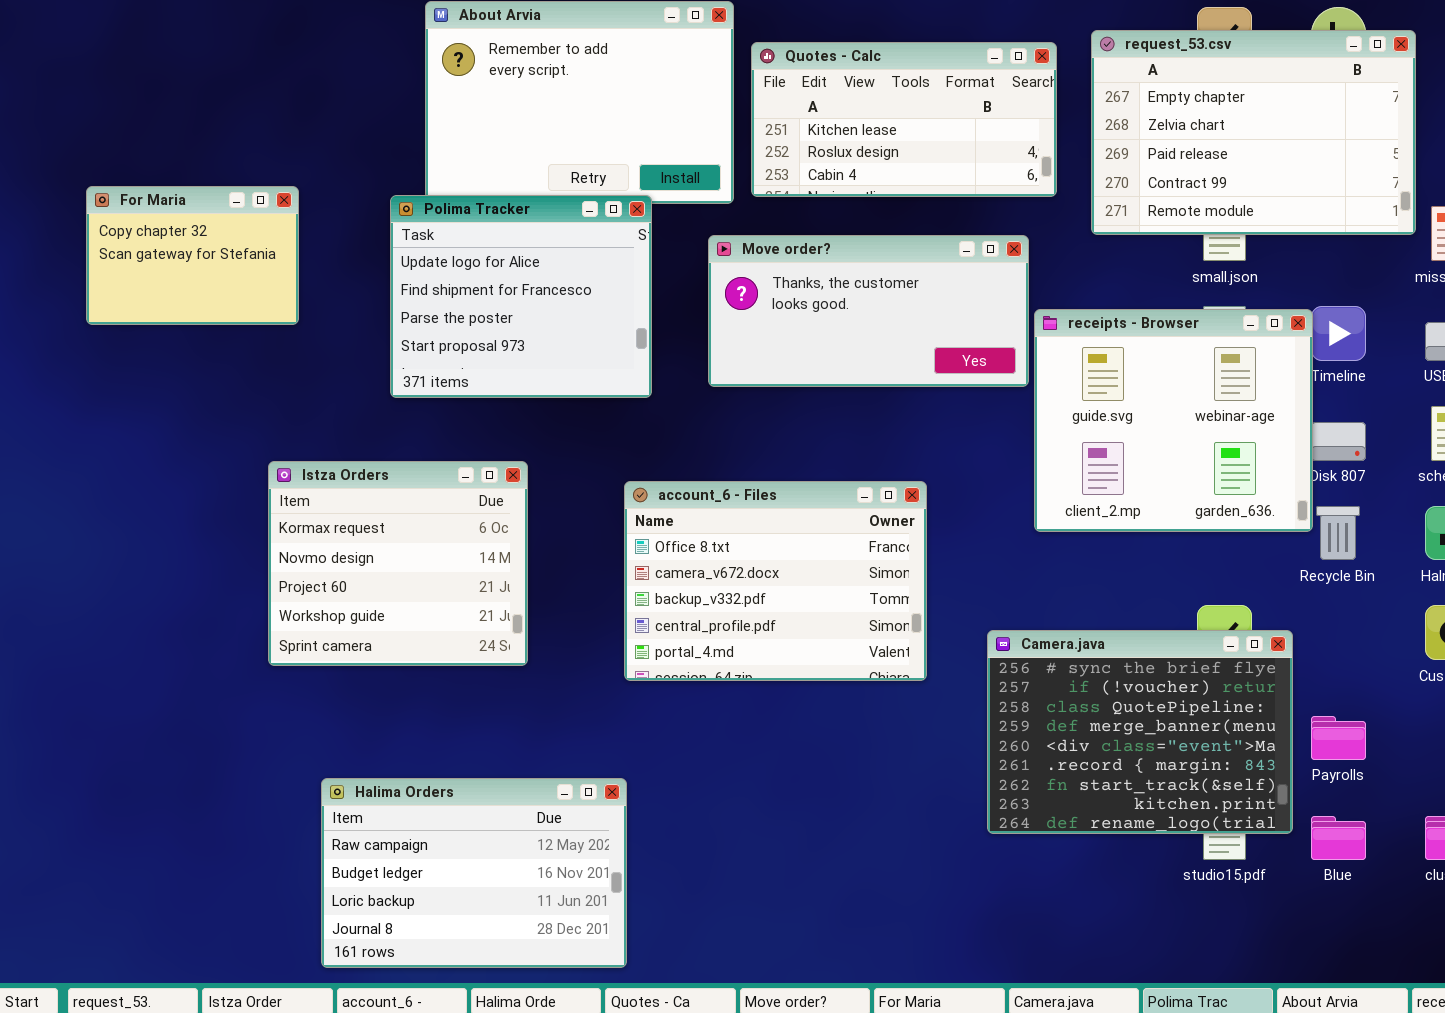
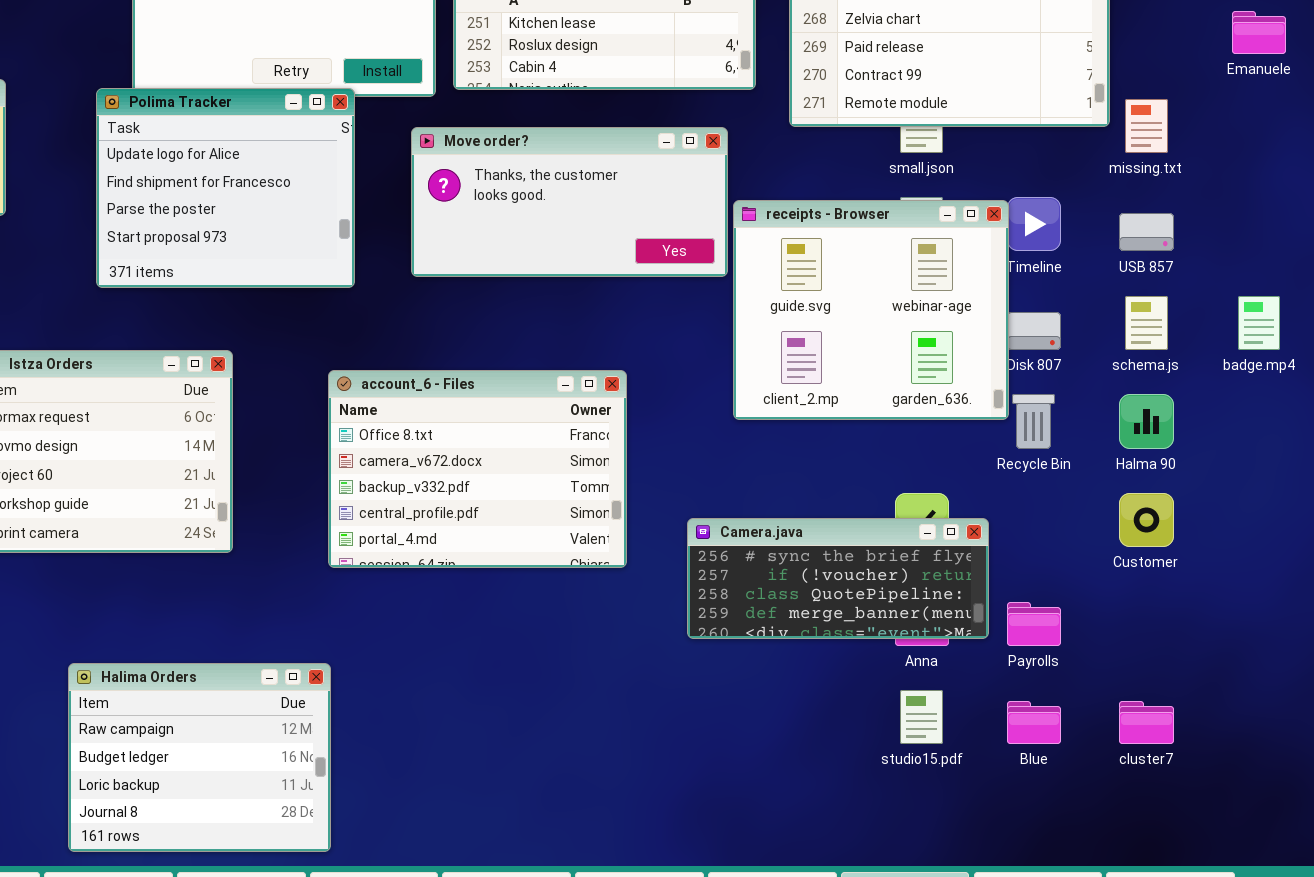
Camera.java: [987,630,1293,834] -> [687,518,989,639], resized
Halima Orders: [321,778,627,968] -> [68,663,331,852], resized

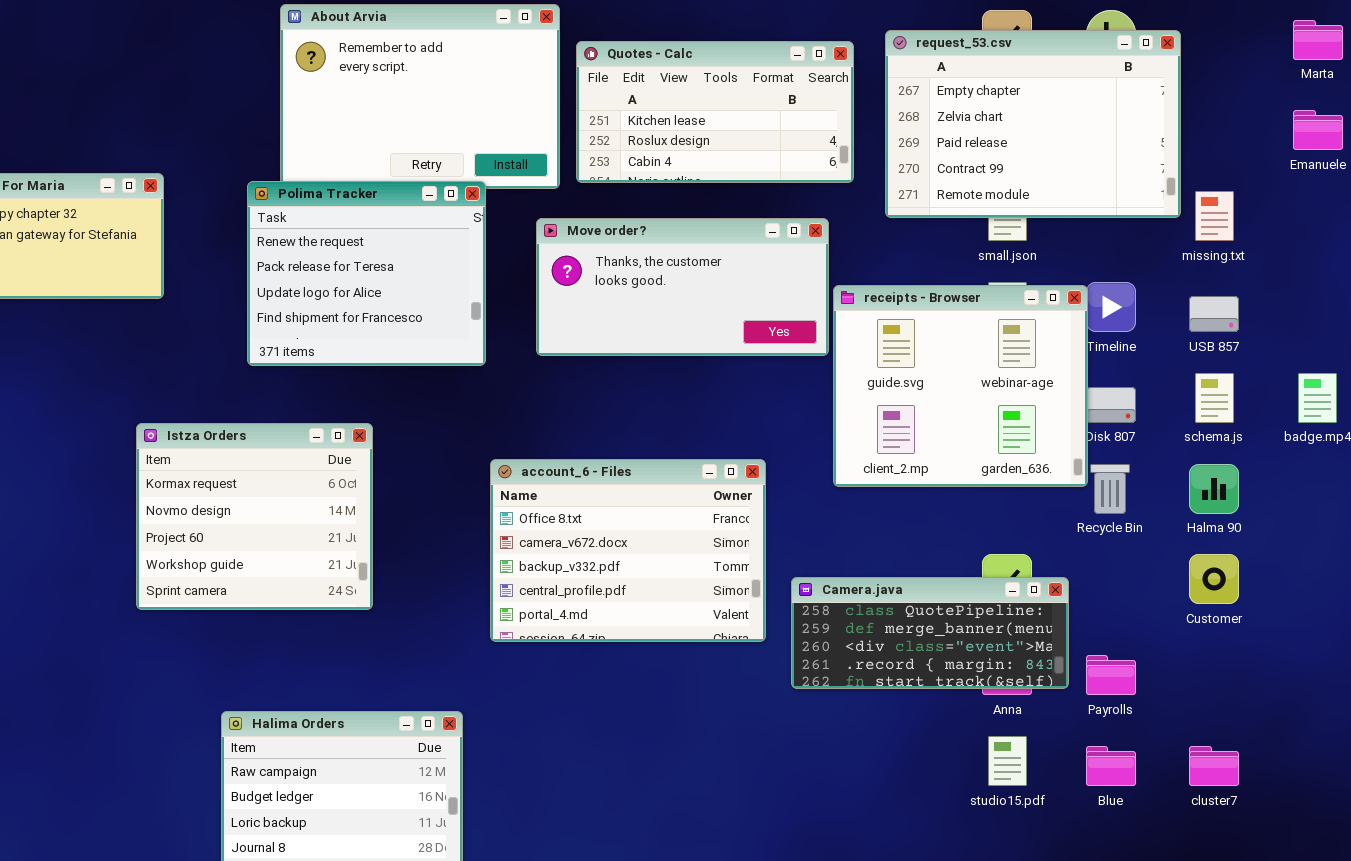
Polima Tracker: [96,88,355,288] -> [247,181,486,366], scrolled up 2 rows
account_6 - Files: [328,370,627,568] -> [490,459,766,642], moved
Camera.java: [687,518,989,639] -> [791,577,1069,689], scrolled down 2 rows

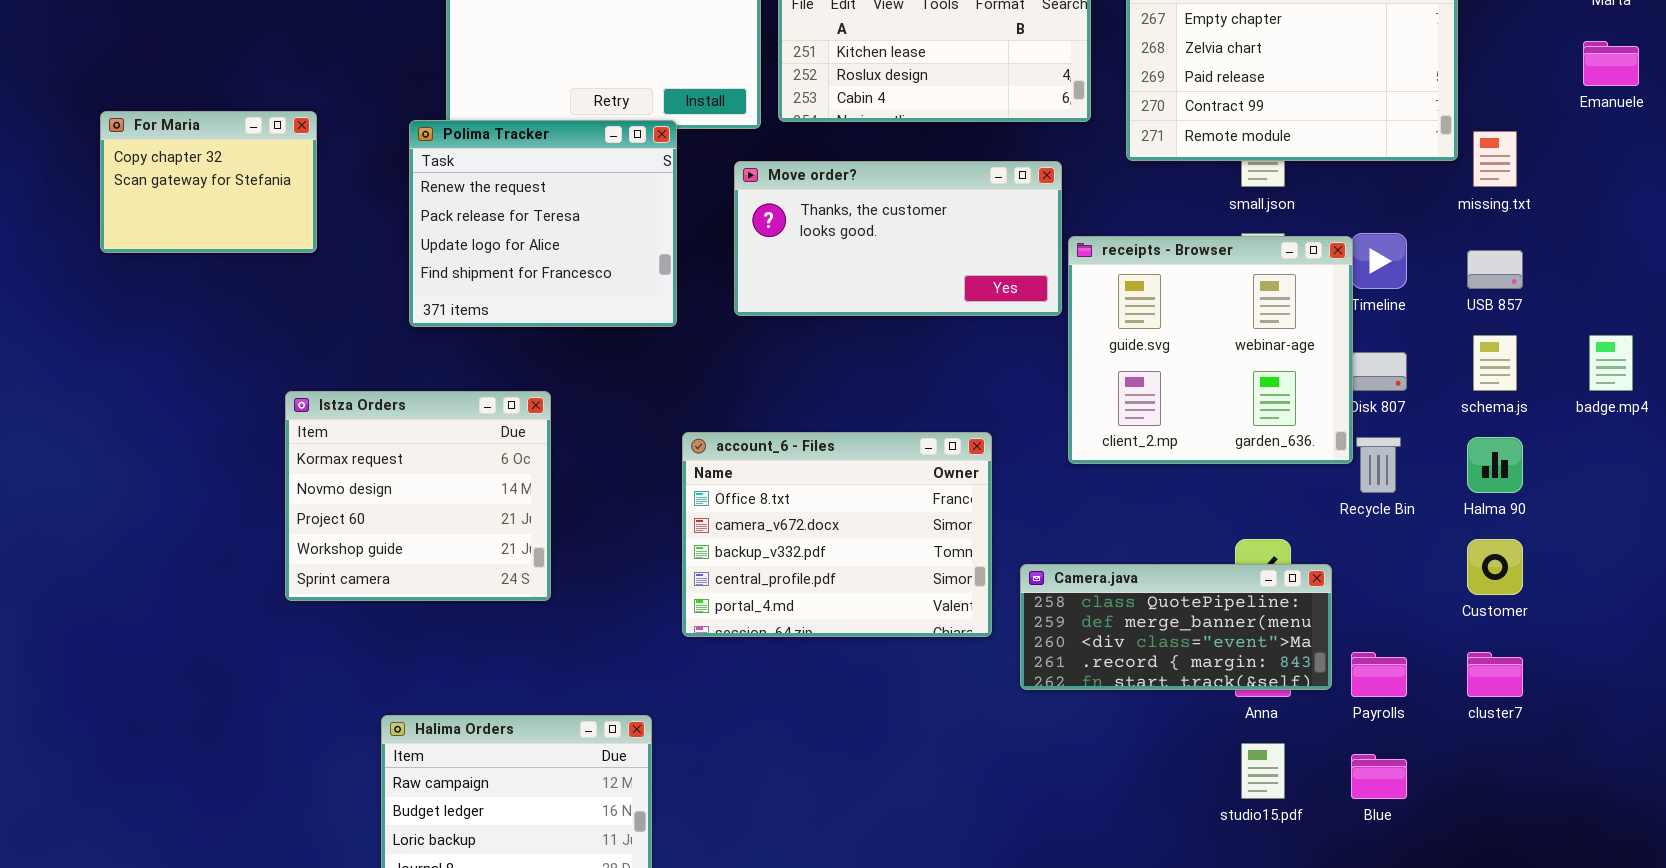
cluster7: [1189,746,1239,786] -> [1467,652,1523,697], moved

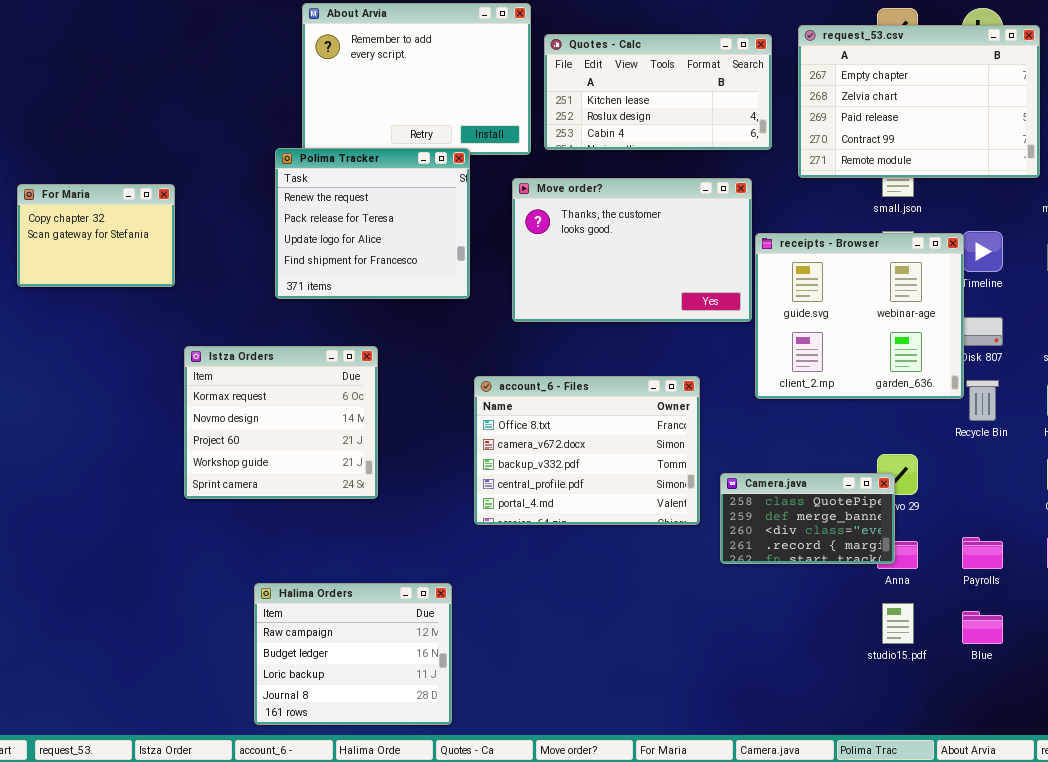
For Maria: [100,111,317,253] -> [17,184,175,287], moved
Move order?: [734,161,1062,316] -> [512,178,752,322], resized
Camera.java: [1020,564,1332,690] -> [720,473,895,564], resized

